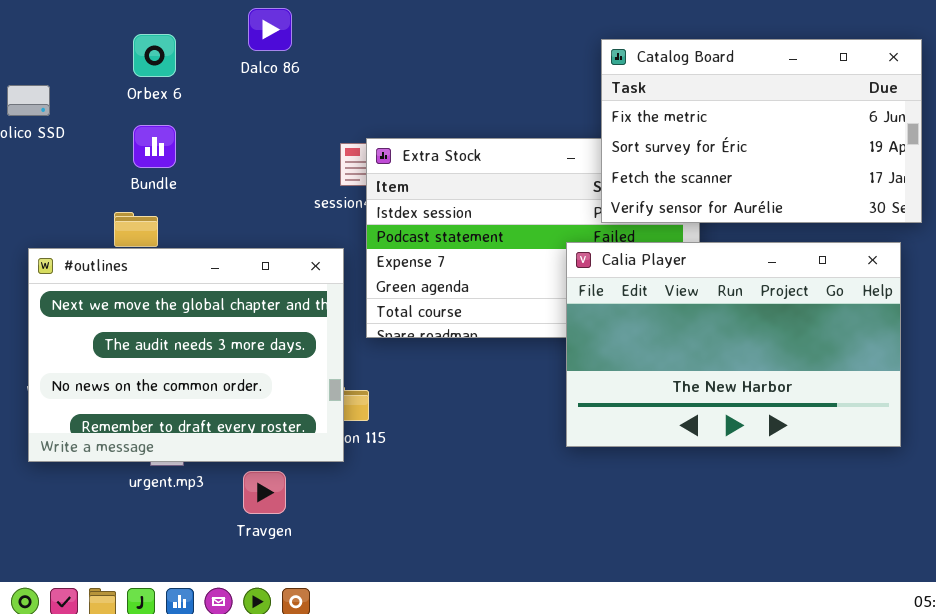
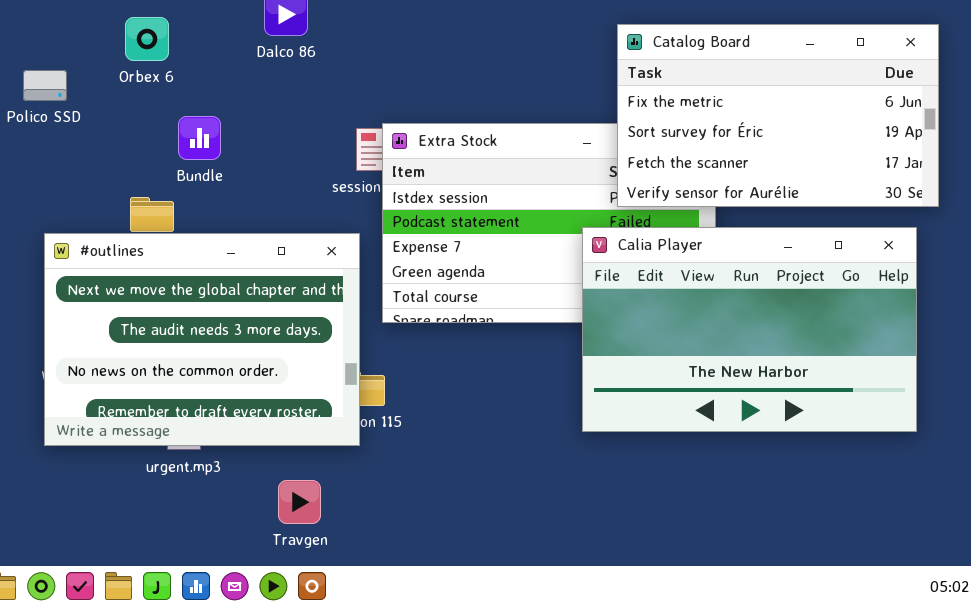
Orbex 6: [133,34,176,77] -> [125,17,169,61], moved
Bundle: [133,125,176,168] -> [178,116,221,160], moved
Travgen: [243,471,286,514] -> [278,480,321,524], moved

